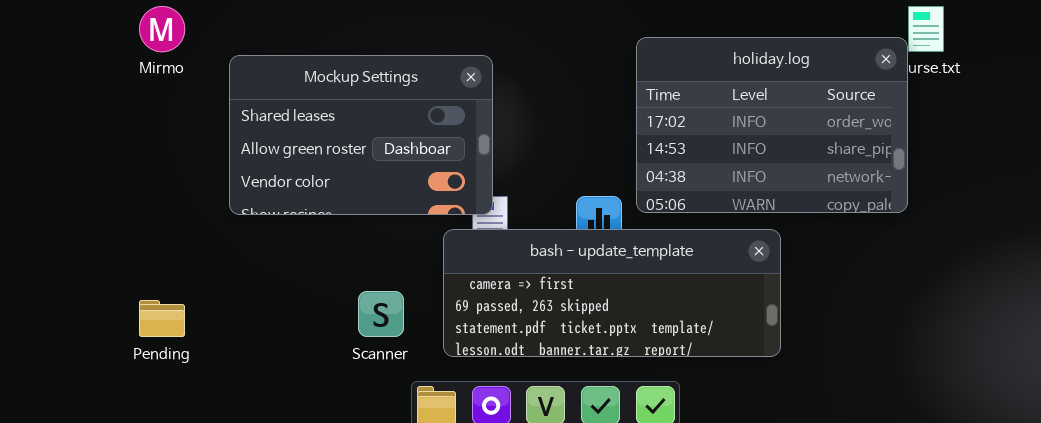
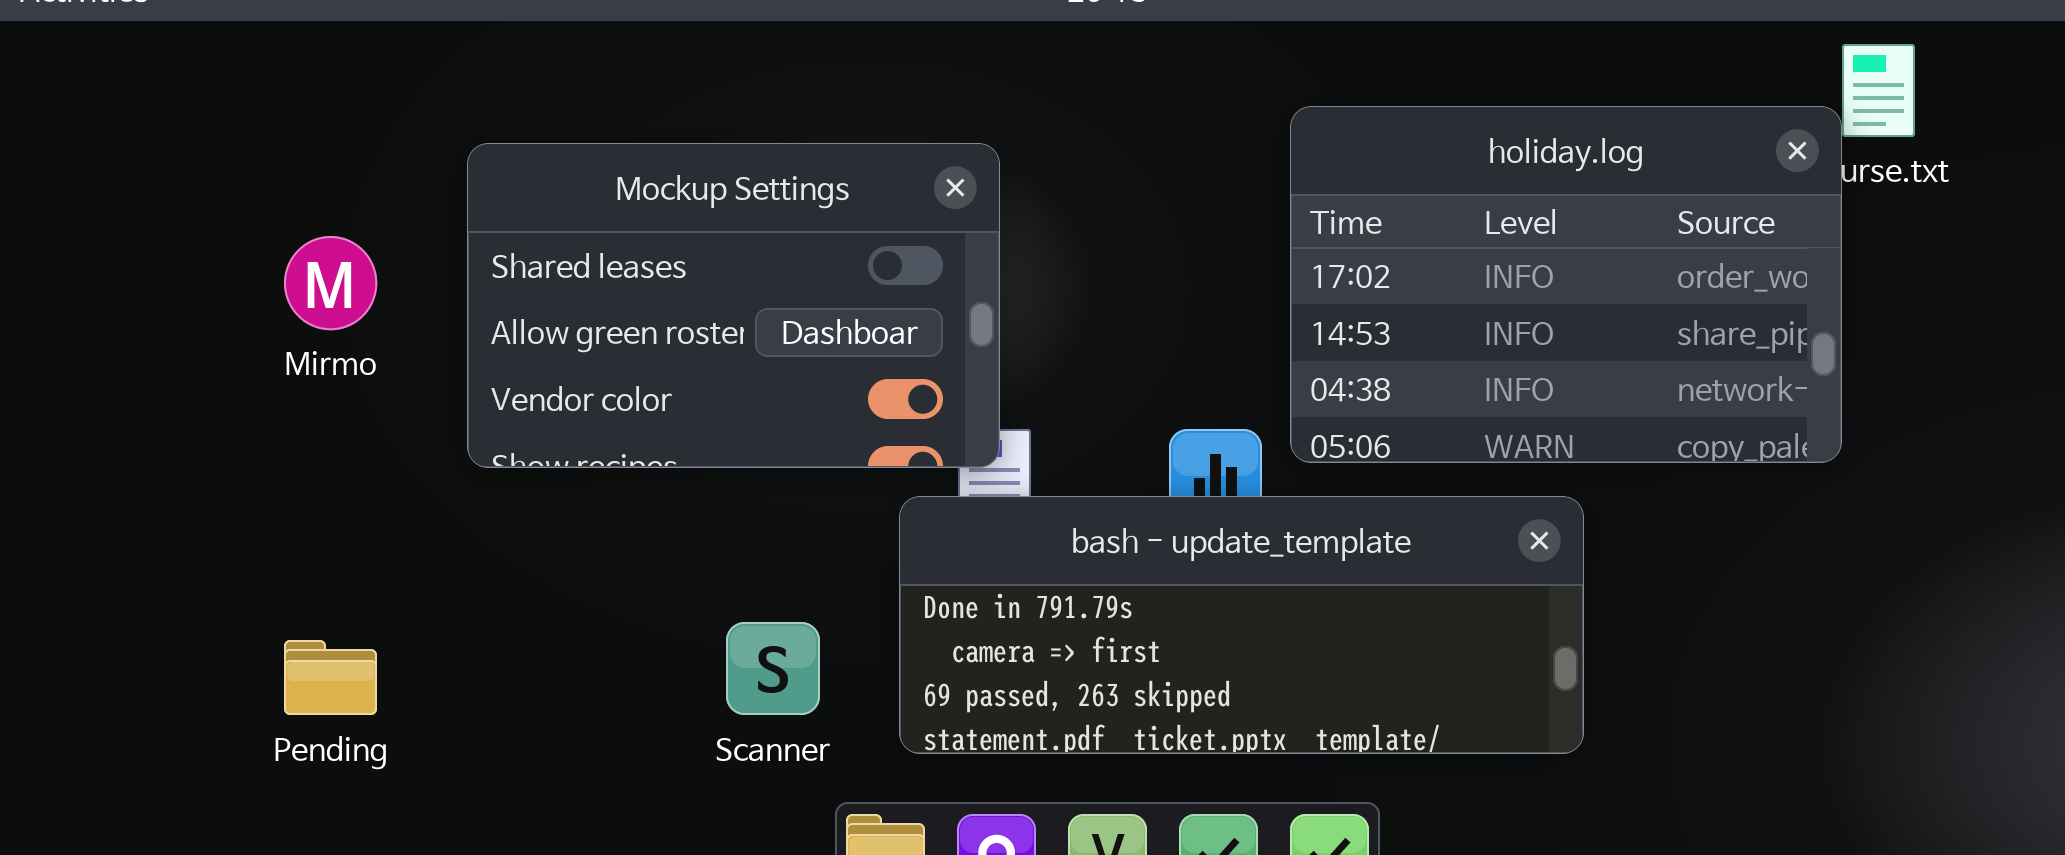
Mirmo: [139,6,185,52] -> [284,236,377,330], moved
bash - update_template: [443,229,781,357] -> [899,496,1584,754], scrolled up 1 row

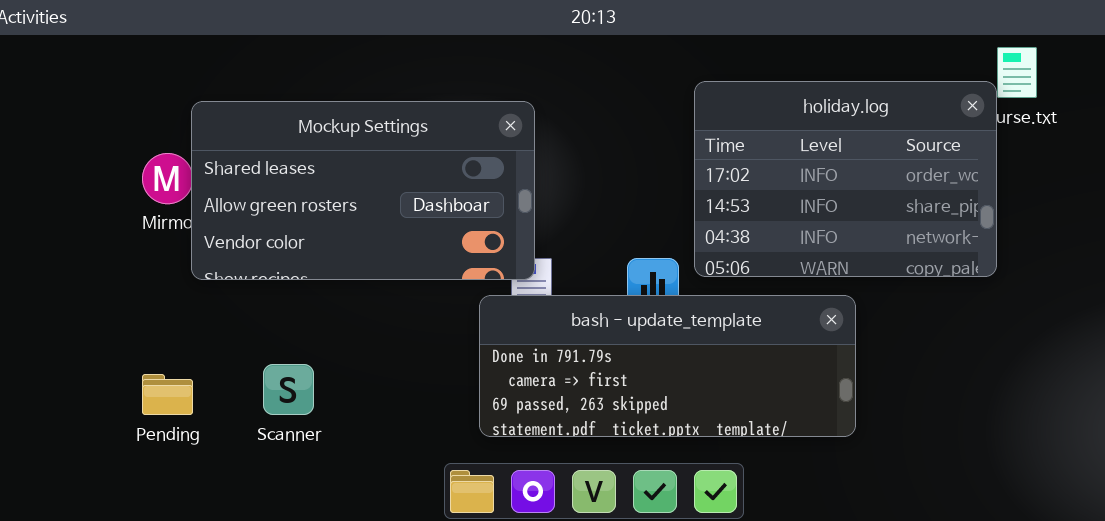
Mockup Settings: [467,143,1000,468] -> [191,101,535,280], resized
Scanner: [726,622,820,715] -> [263,364,314,415], moved

